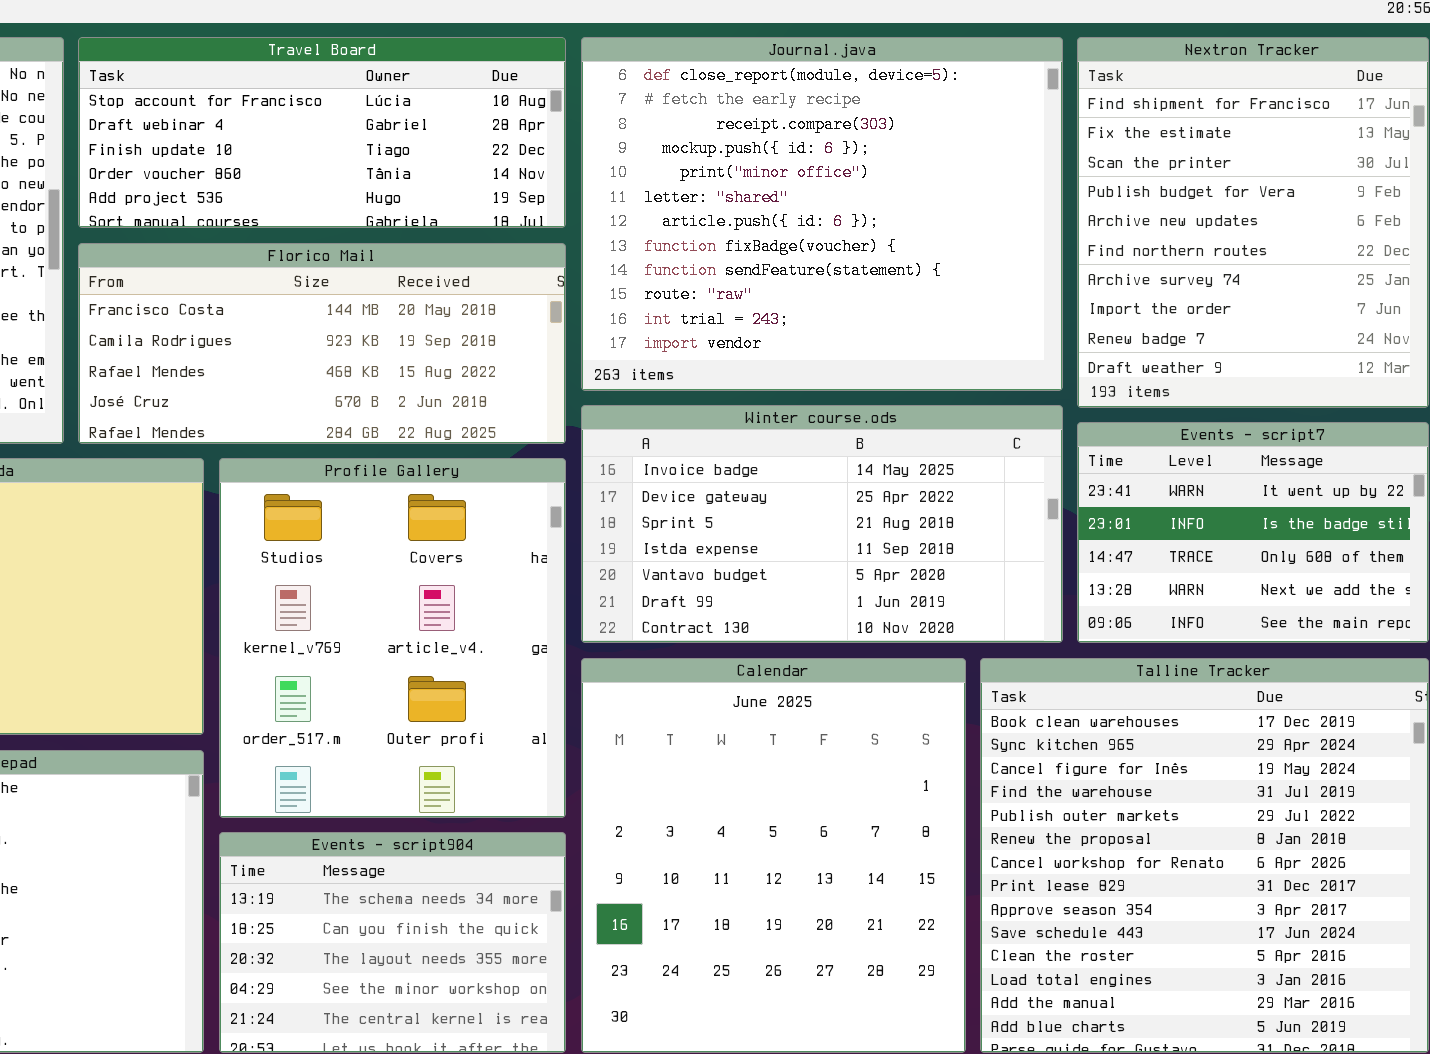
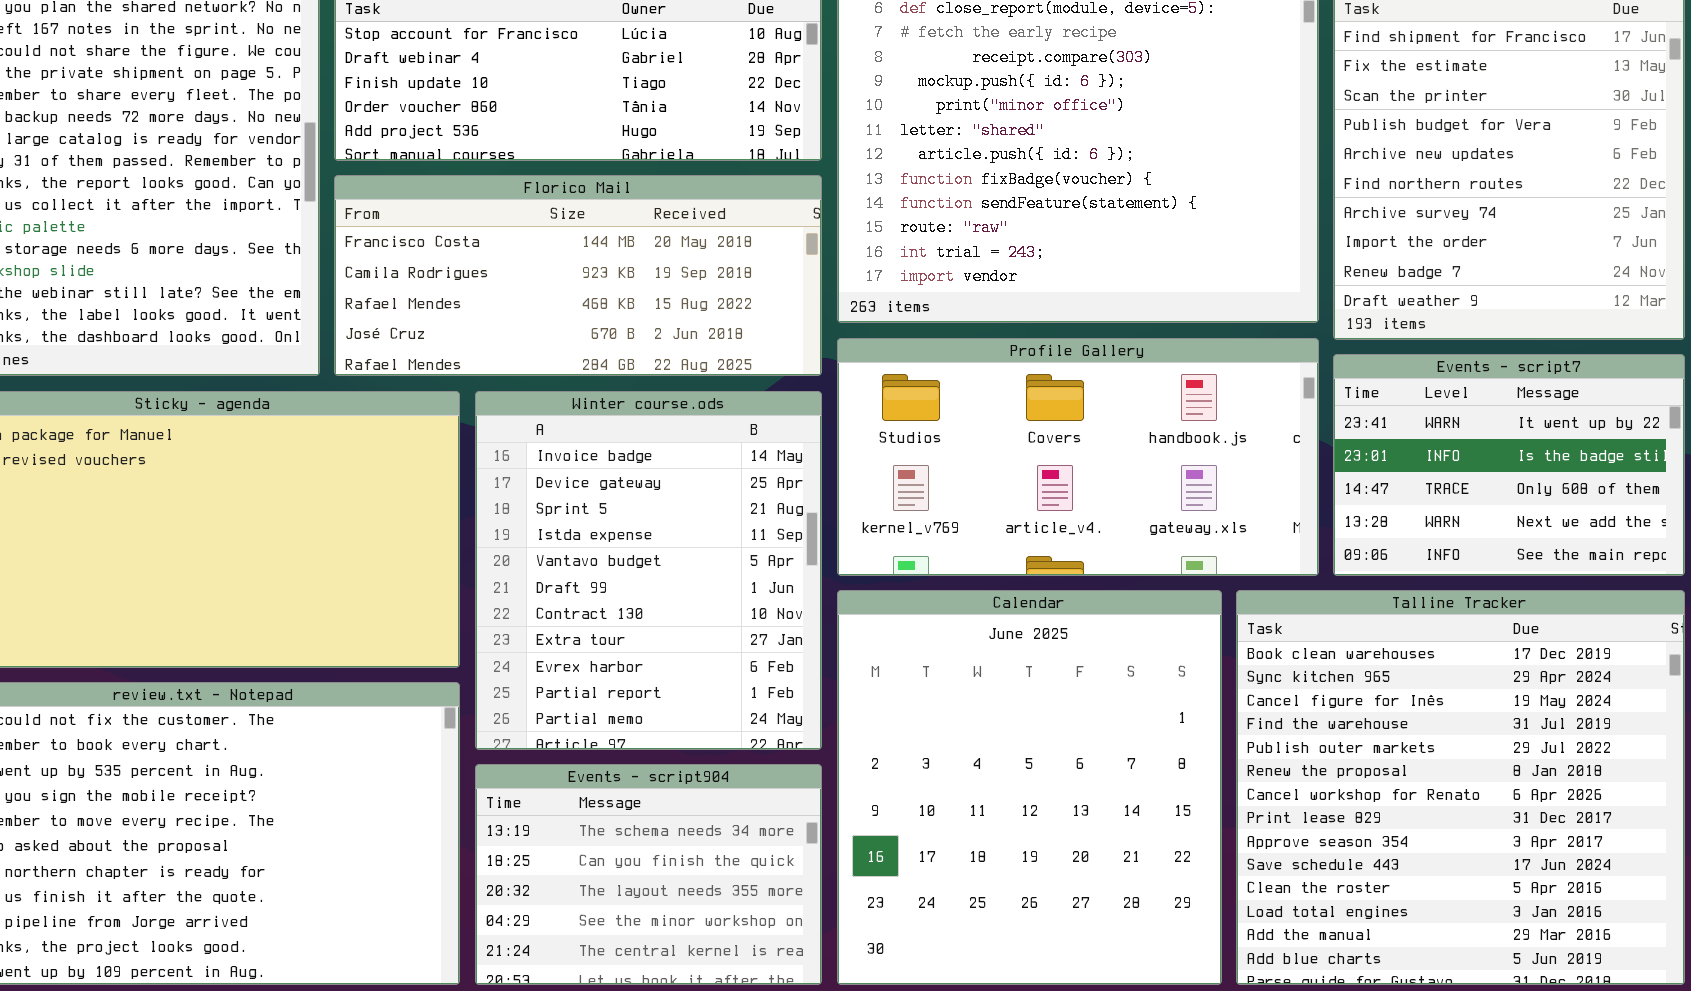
Winter course.ods: [581,405,1063,643] -> [475,391,822,750], moved, resized
Profile Gallery: [219,458,566,818] -> [837,338,1319,576], moved, resized

